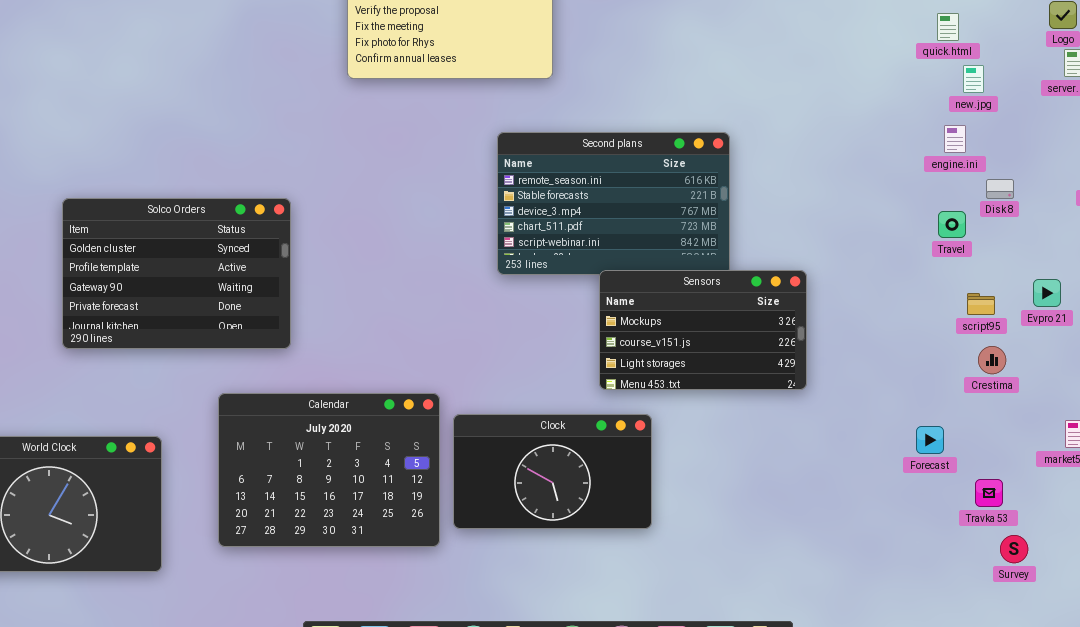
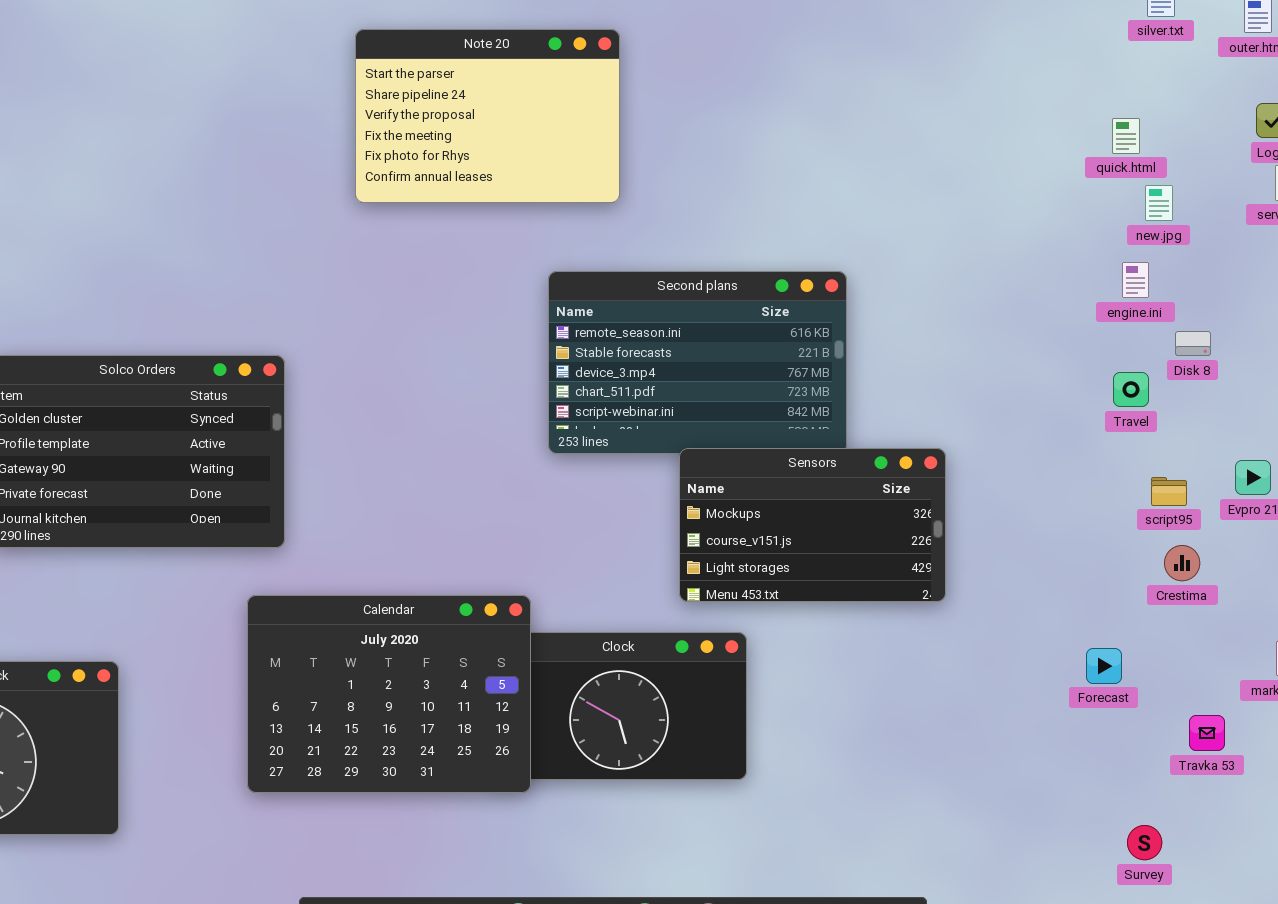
Calendar: [218,393,440,547] -> [247,595,531,793], moved
Travka 53: [975,479,1003,507] -> [1189,715,1225,751], moved
Survey: [1000,535,1028,563] -> [1127,825,1162,860], moved

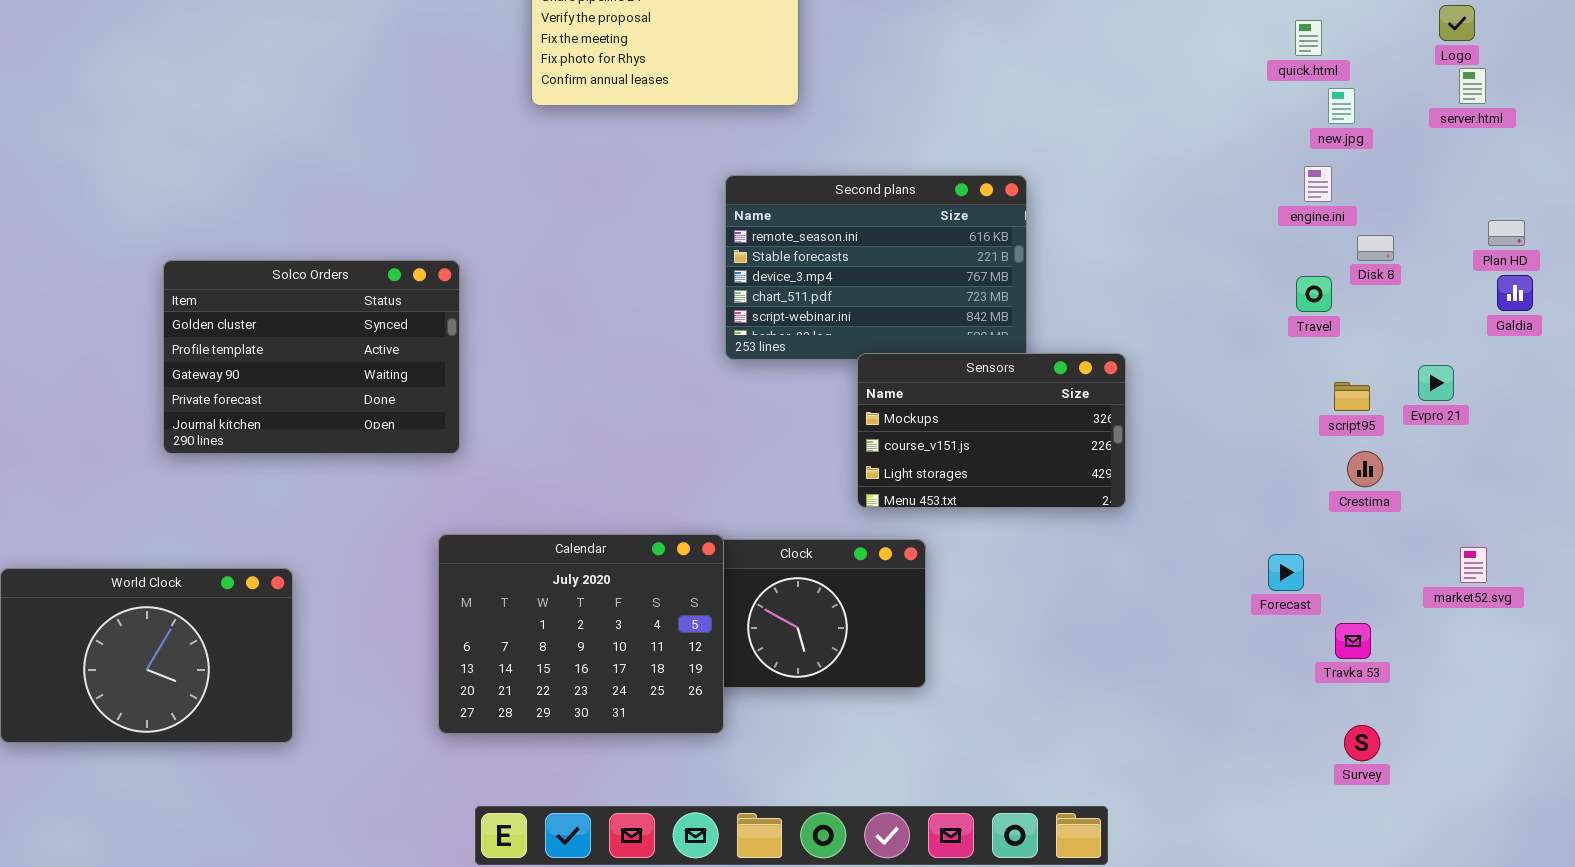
Calendar: [247,595,531,793] -> [438,534,724,734], moved
Travka 53: [1189,715,1225,751] -> [1335,623,1371,659], moved
Survey: [1127,825,1162,860] -> [1344,725,1380,761], moved

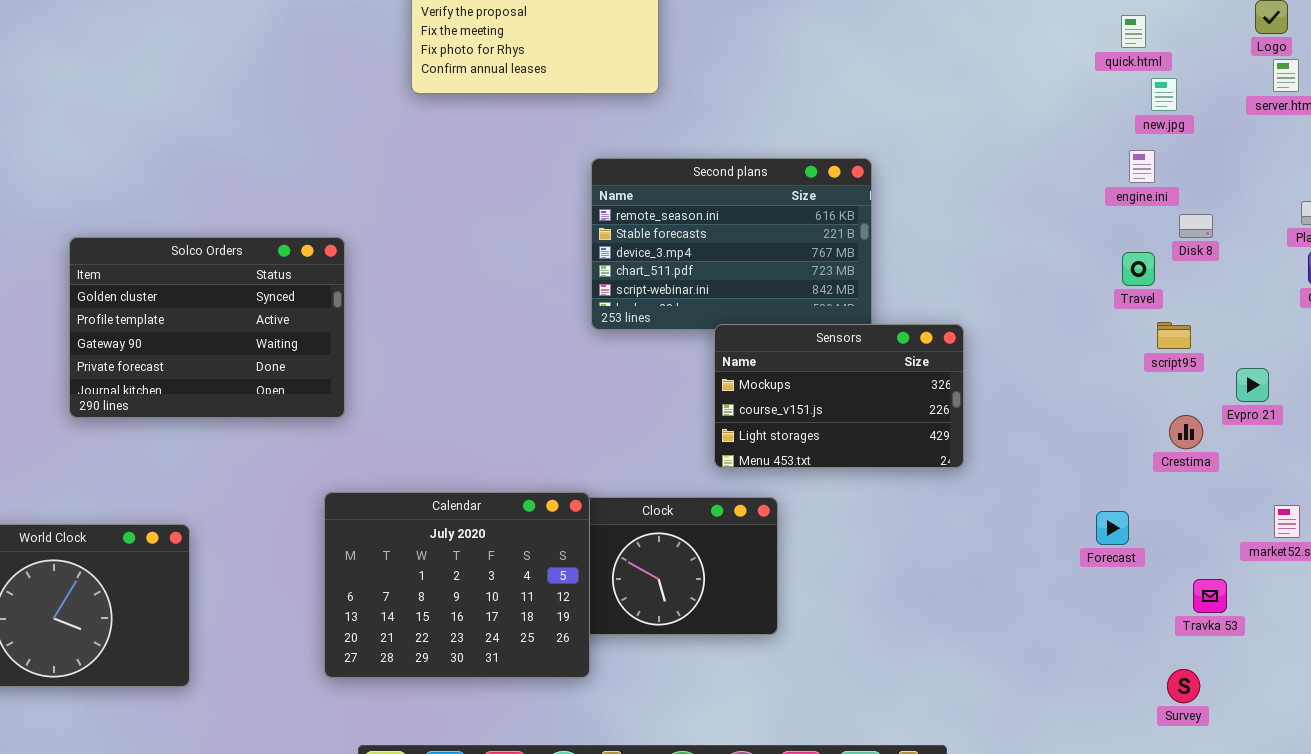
Evpro 21: [1418,365,1454,401] -> [1236,368,1269,402], moved
script95: [1334,382,1370,411] -> [1157,322,1191,349], moved
Travka 53: [1335,623,1371,659] -> [1193,579,1227,613], moved

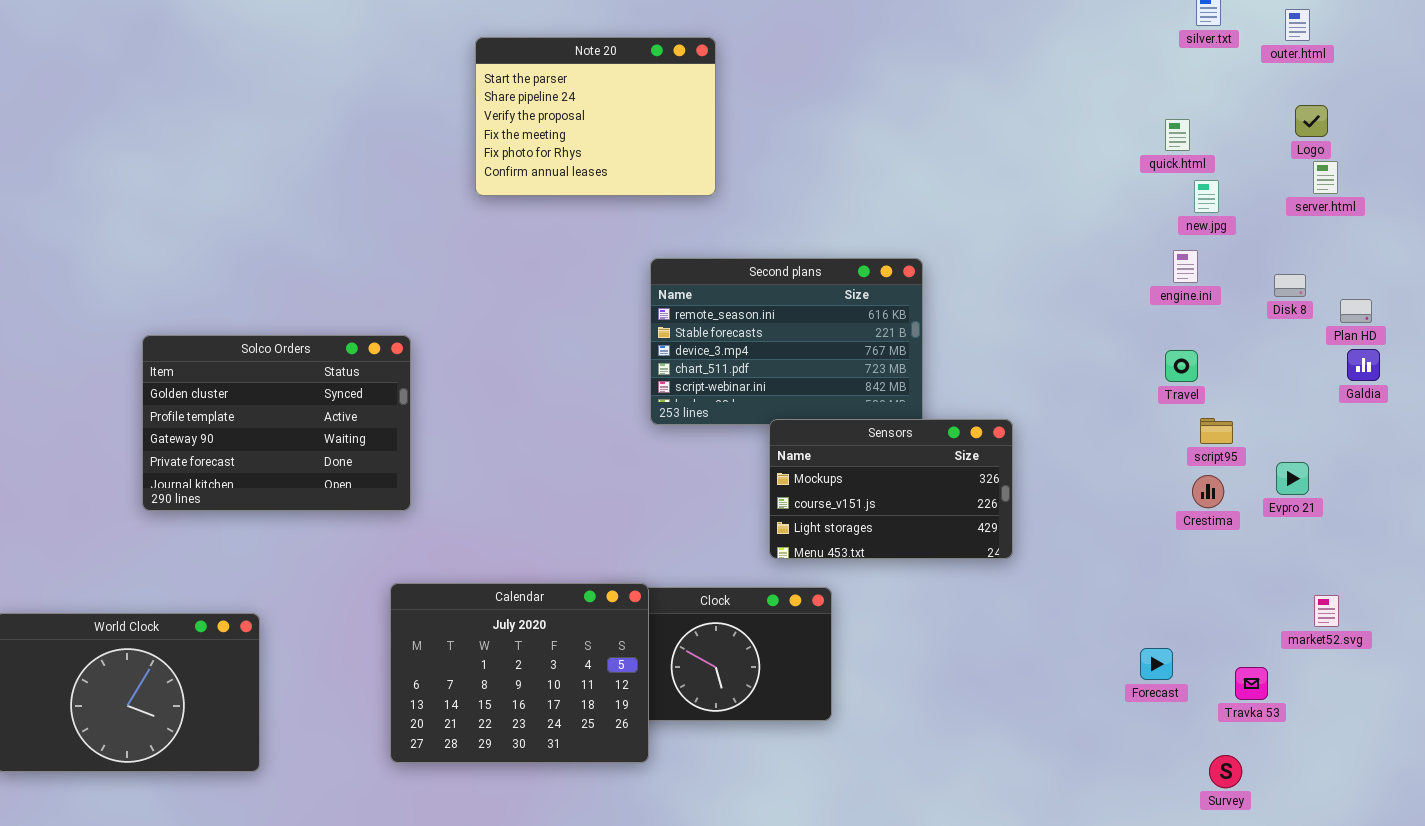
Disk 8: [1179,214,1213,238] -> [1274,274,1306,297], moved
Crestima: [1169,415,1203,449] -> [1192,475,1224,508], moved
Forecast: [1096,511,1129,545] -> [1140,648,1173,680], moved

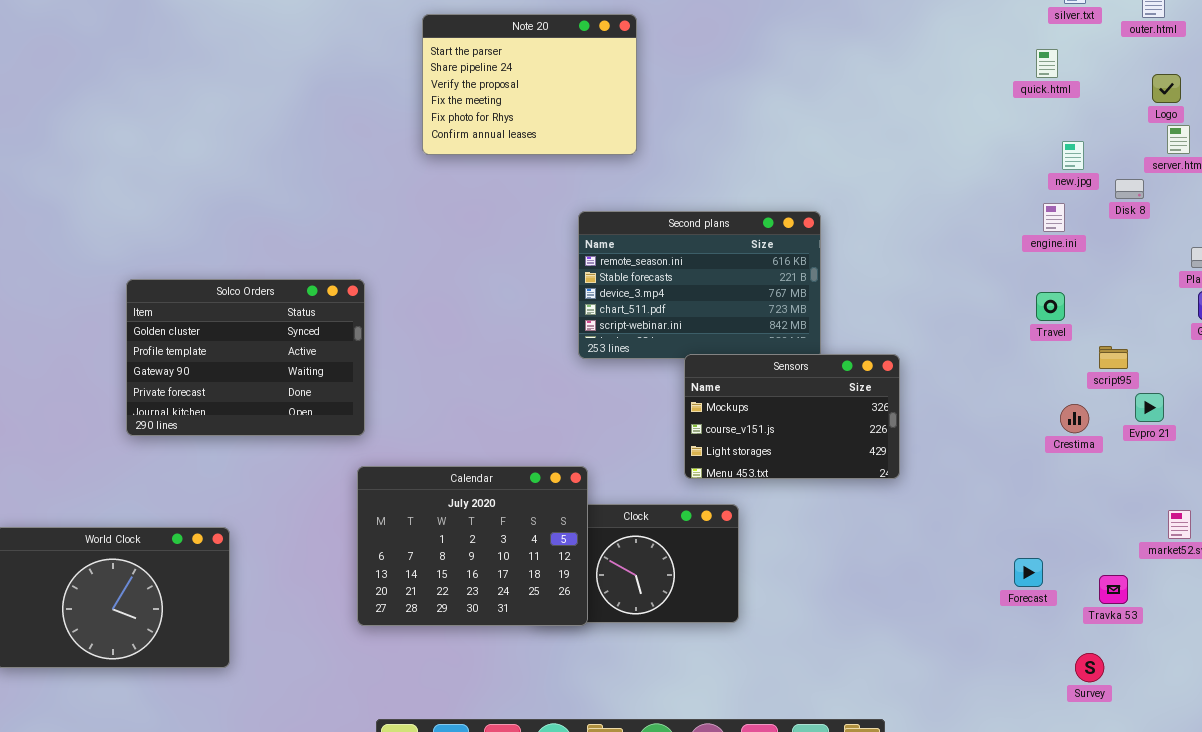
quick.html: [1165,119,1190,151] -> [1036,49,1058,78], moved
Disk 8: [1274,274,1306,297] -> [1115,179,1144,199], moved
script95: [1200,418,1233,444] -> [1099,346,1128,369], moved
Calendar: [390,583,649,763] -> [357,466,588,626], moved

